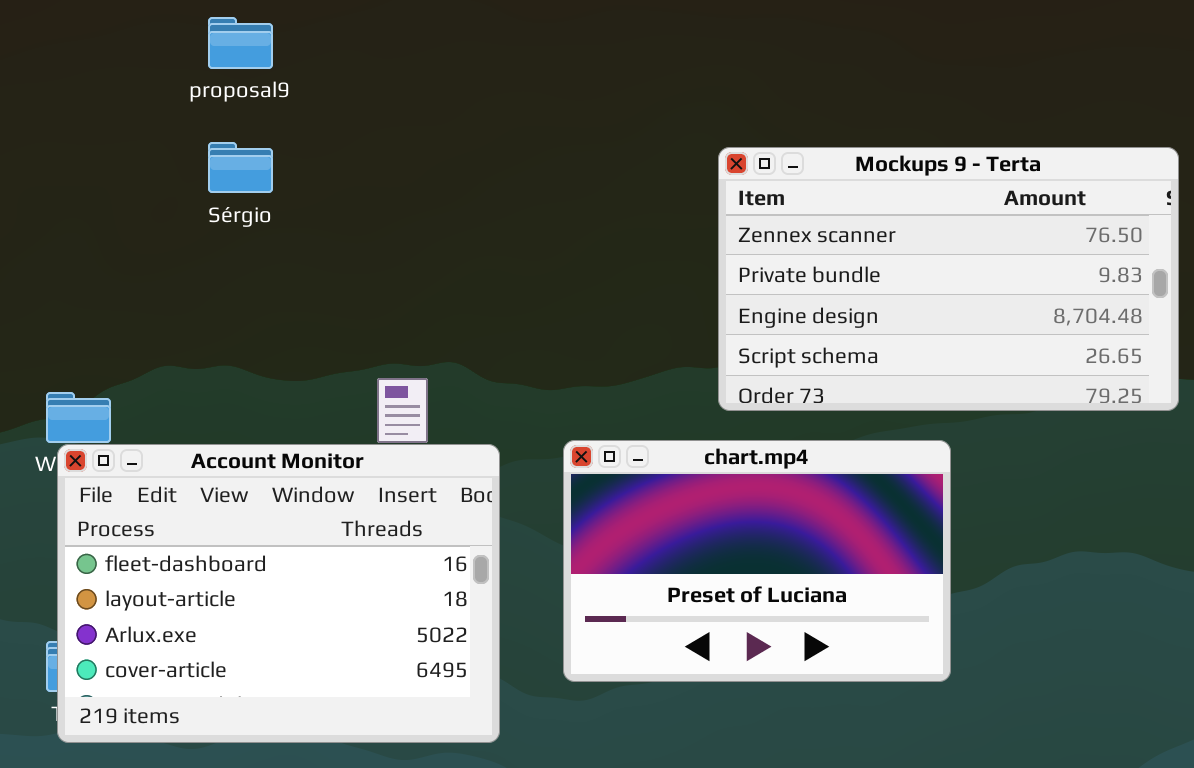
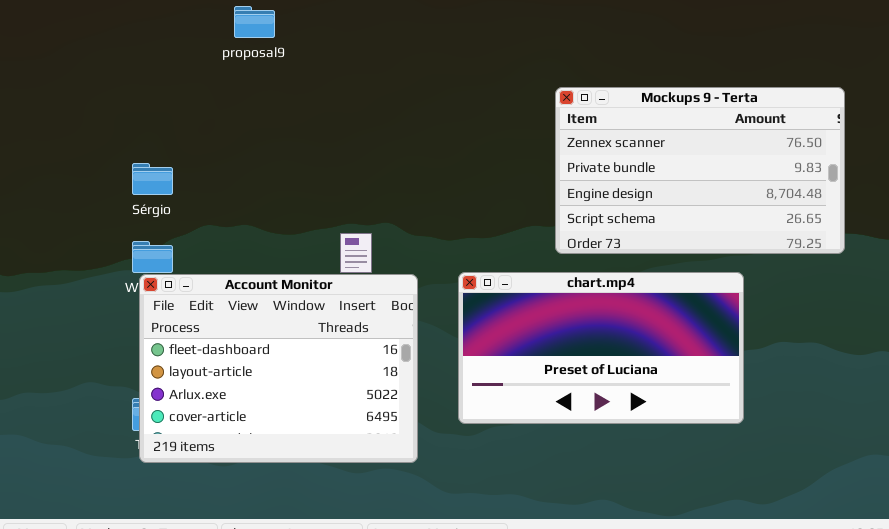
Sérgio: [208,142,273,193] -> [132,163,173,195], moved
chart.mp4: [563,440,951,682] -> [458,272,744,424], resized

